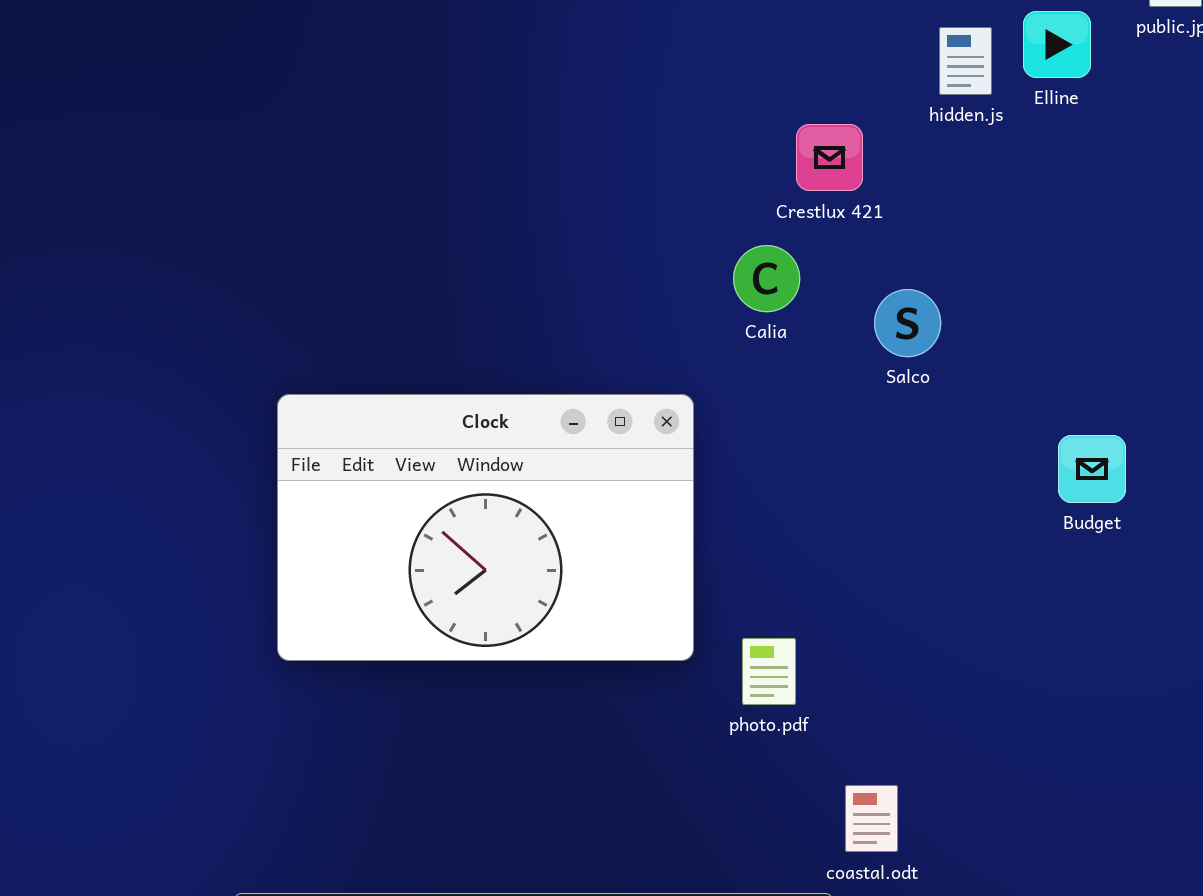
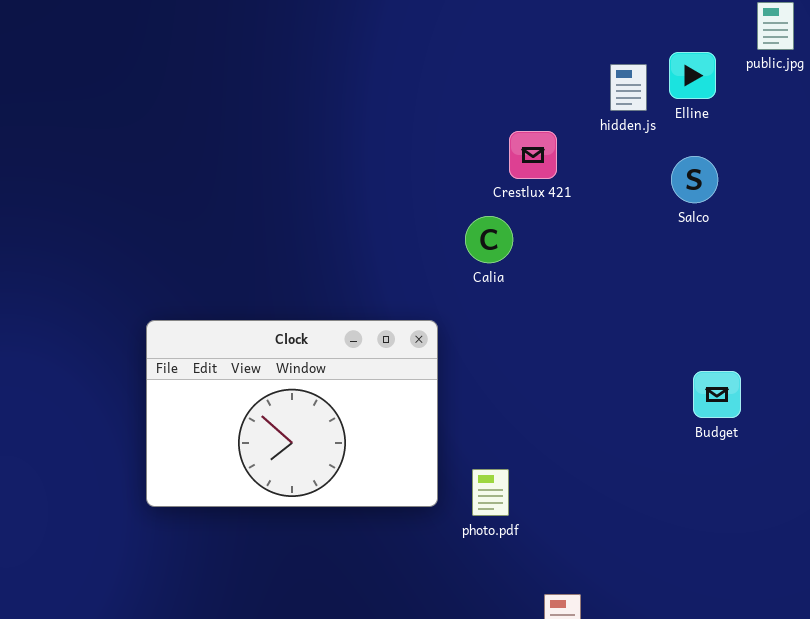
Salco: [874,289,941,357] -> [671,156,718,203], moved
Budget: [1058,435,1126,503] -> [693,371,741,418], moved
photo.pdf: [742,638,796,705] -> [472,469,509,516], moved

